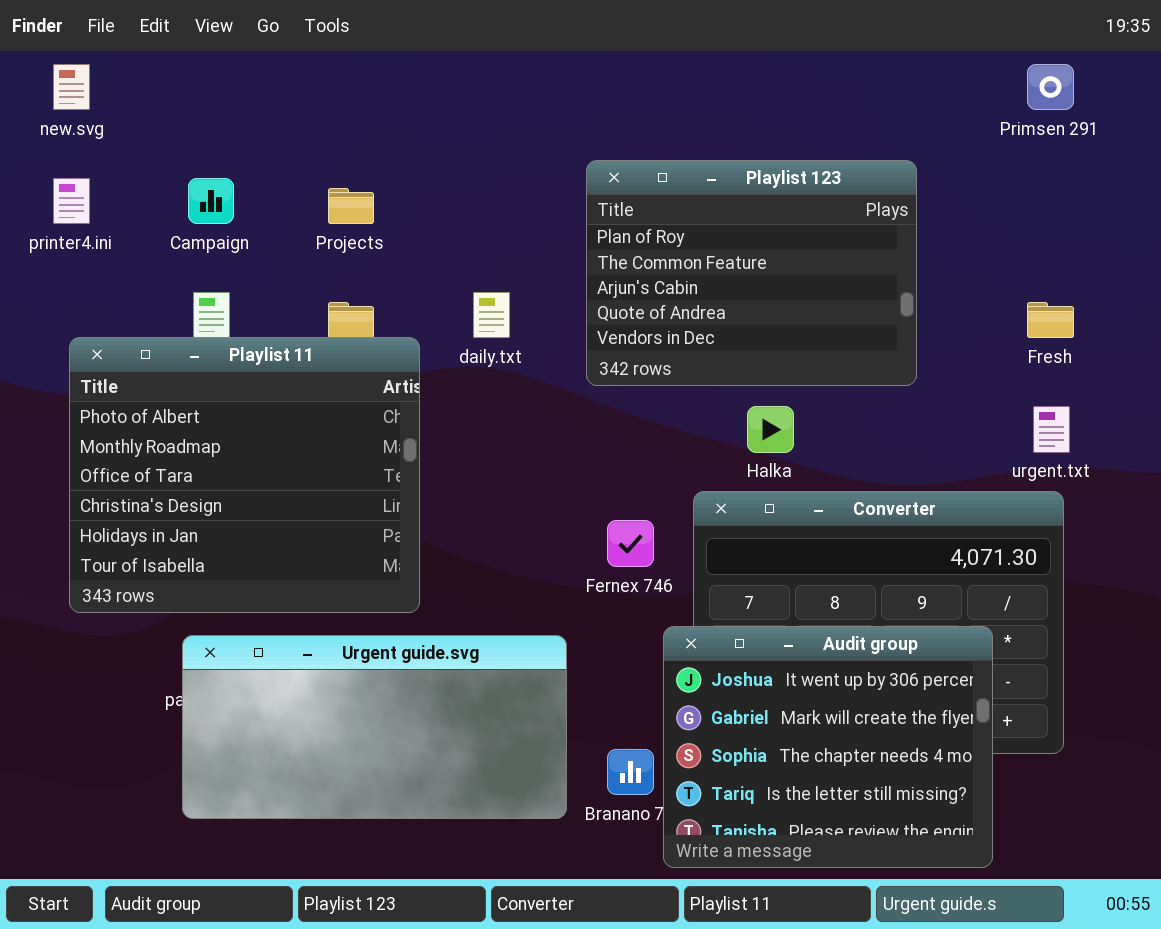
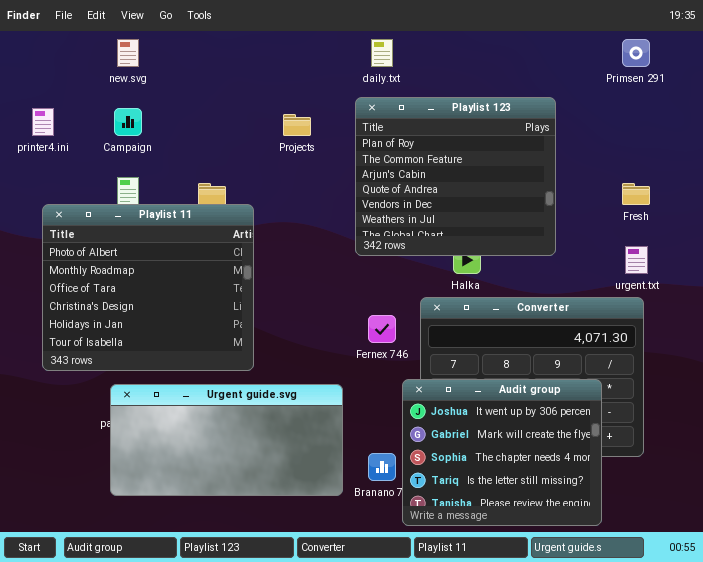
new.svg: [53,64,90,110] -> [117,39,139,67], moved
Playlist 123: [586,160,917,386] -> [355,97,556,256], resized
Projects: [328,188,374,224] -> [283,114,311,136], moved
daily.txt: [473,292,510,338] -> [371,39,393,67], moved

